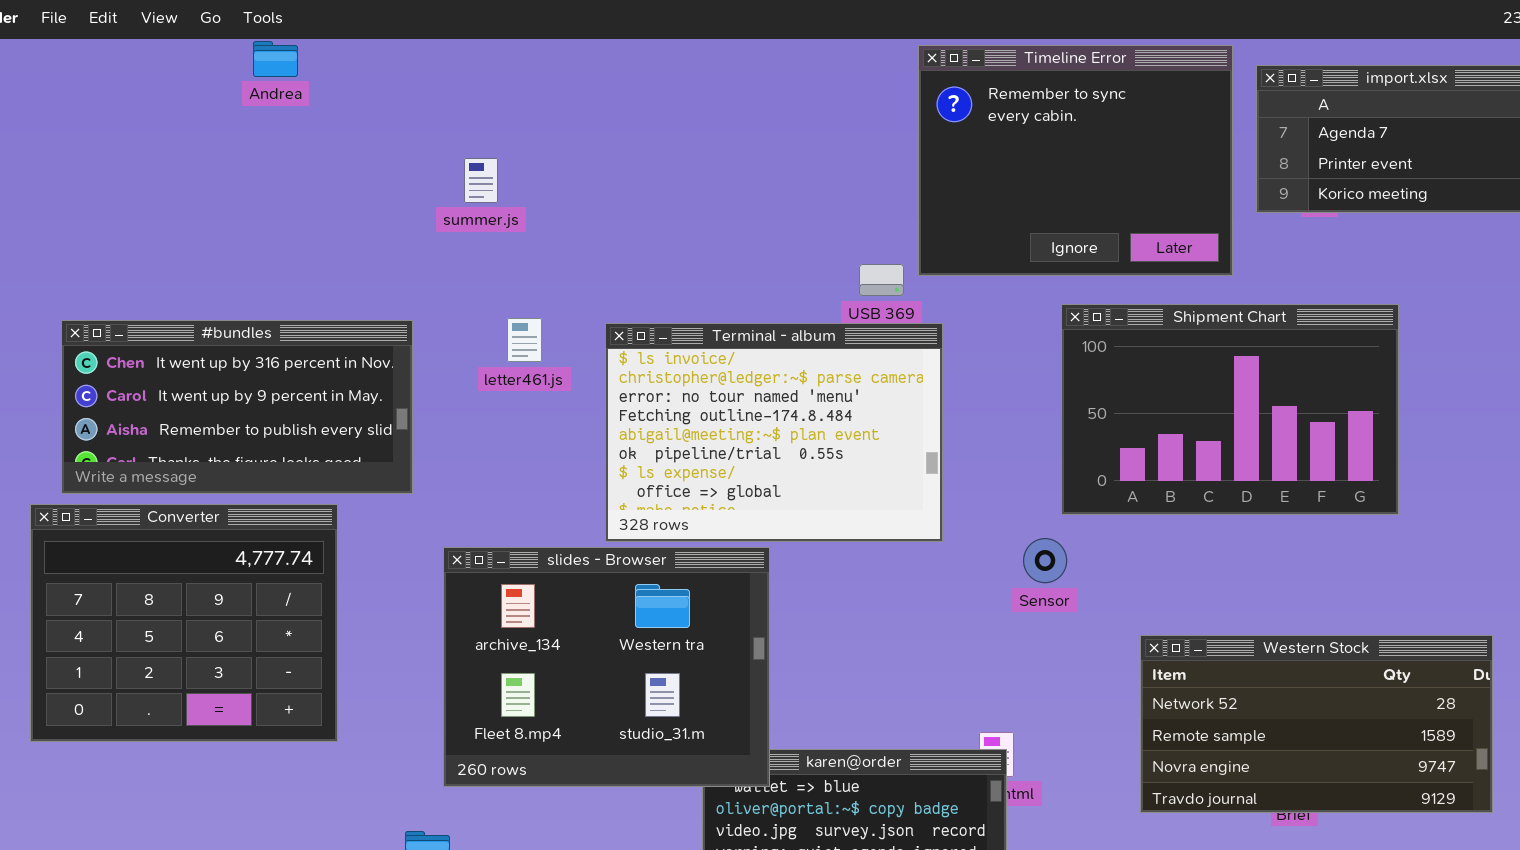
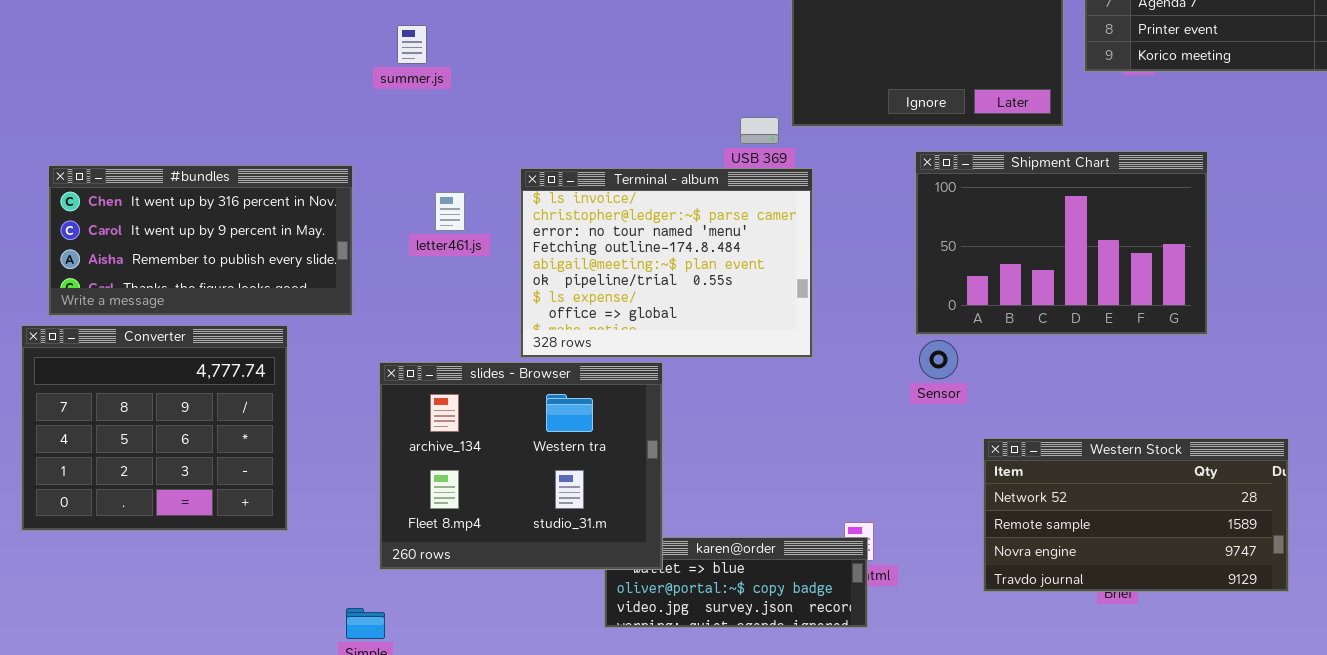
letter461.js: [507,318,542,362] -> [435,192,465,231], moved
Sensor: [1023,538,1067,583] -> [919,340,958,379], moved

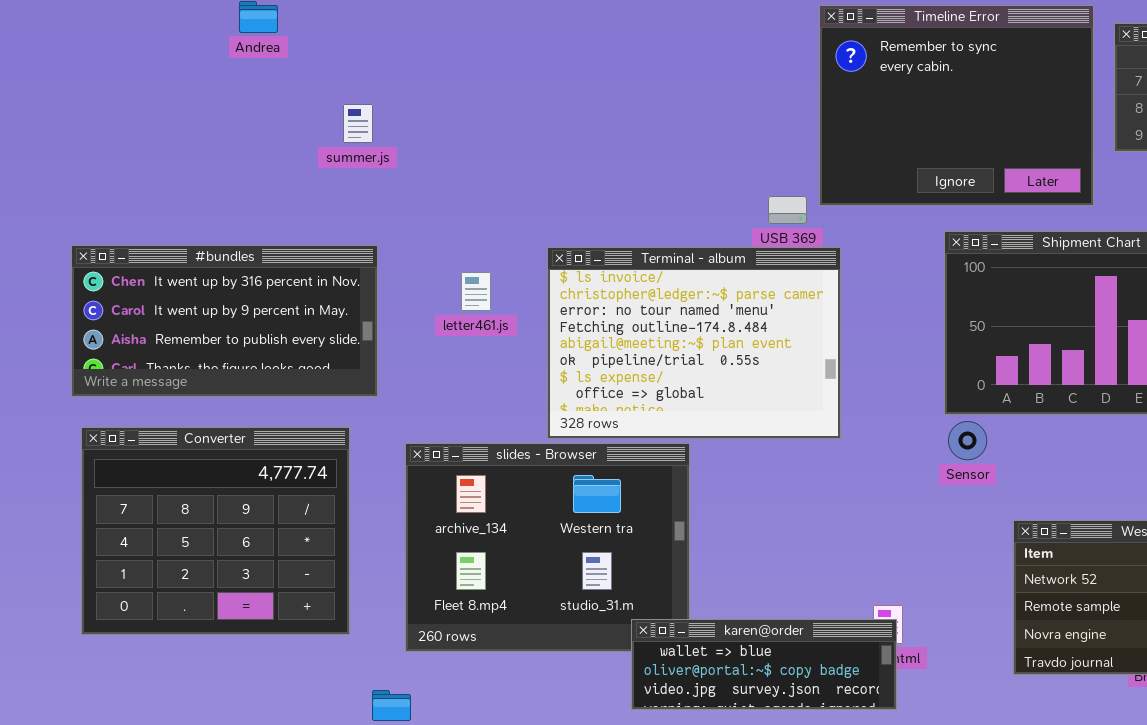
summer.js: [397,25,427,64] -> [343,104,373,143], moved
Converter: [21,325,288,531] -> [81,427,350,635], moved
karen@order: [604,537,868,628] -> [631,619,897,710], raised

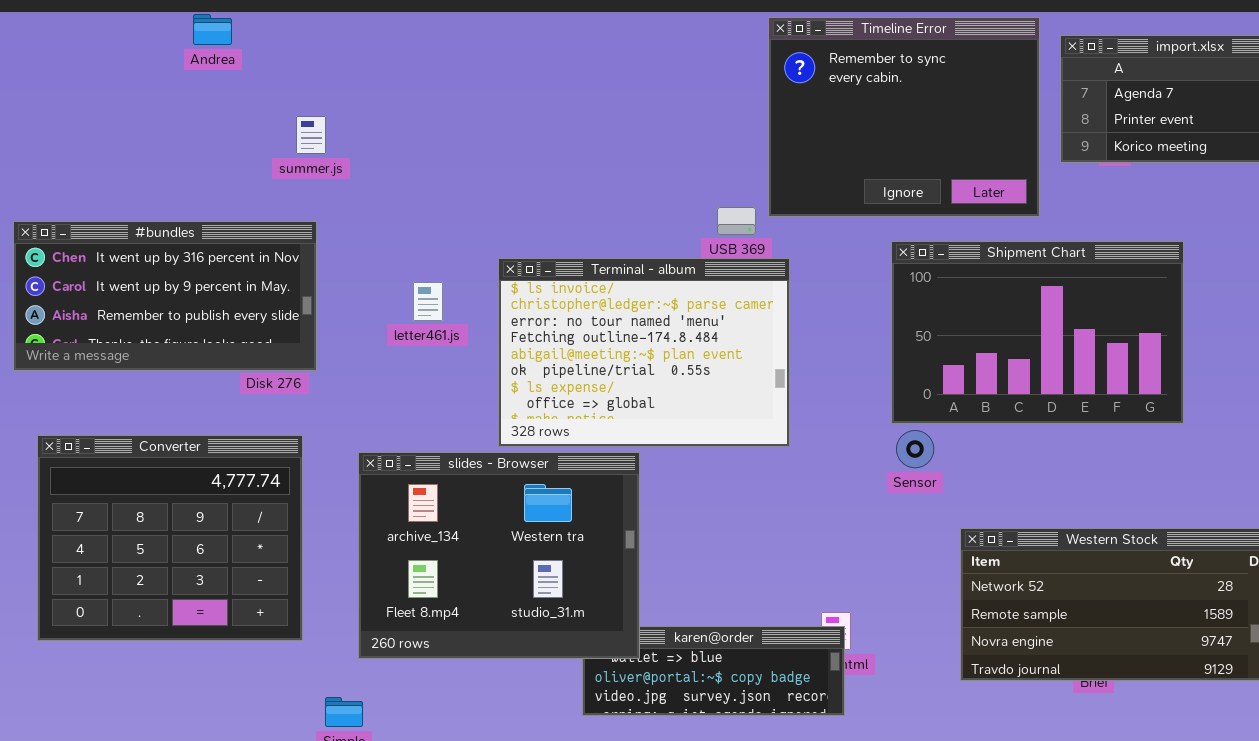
#bundles: [71,245,378,397] -> [13,221,317,371], moved
slides - Browser: [405,443,690,652] -> [358,452,640,659], raised

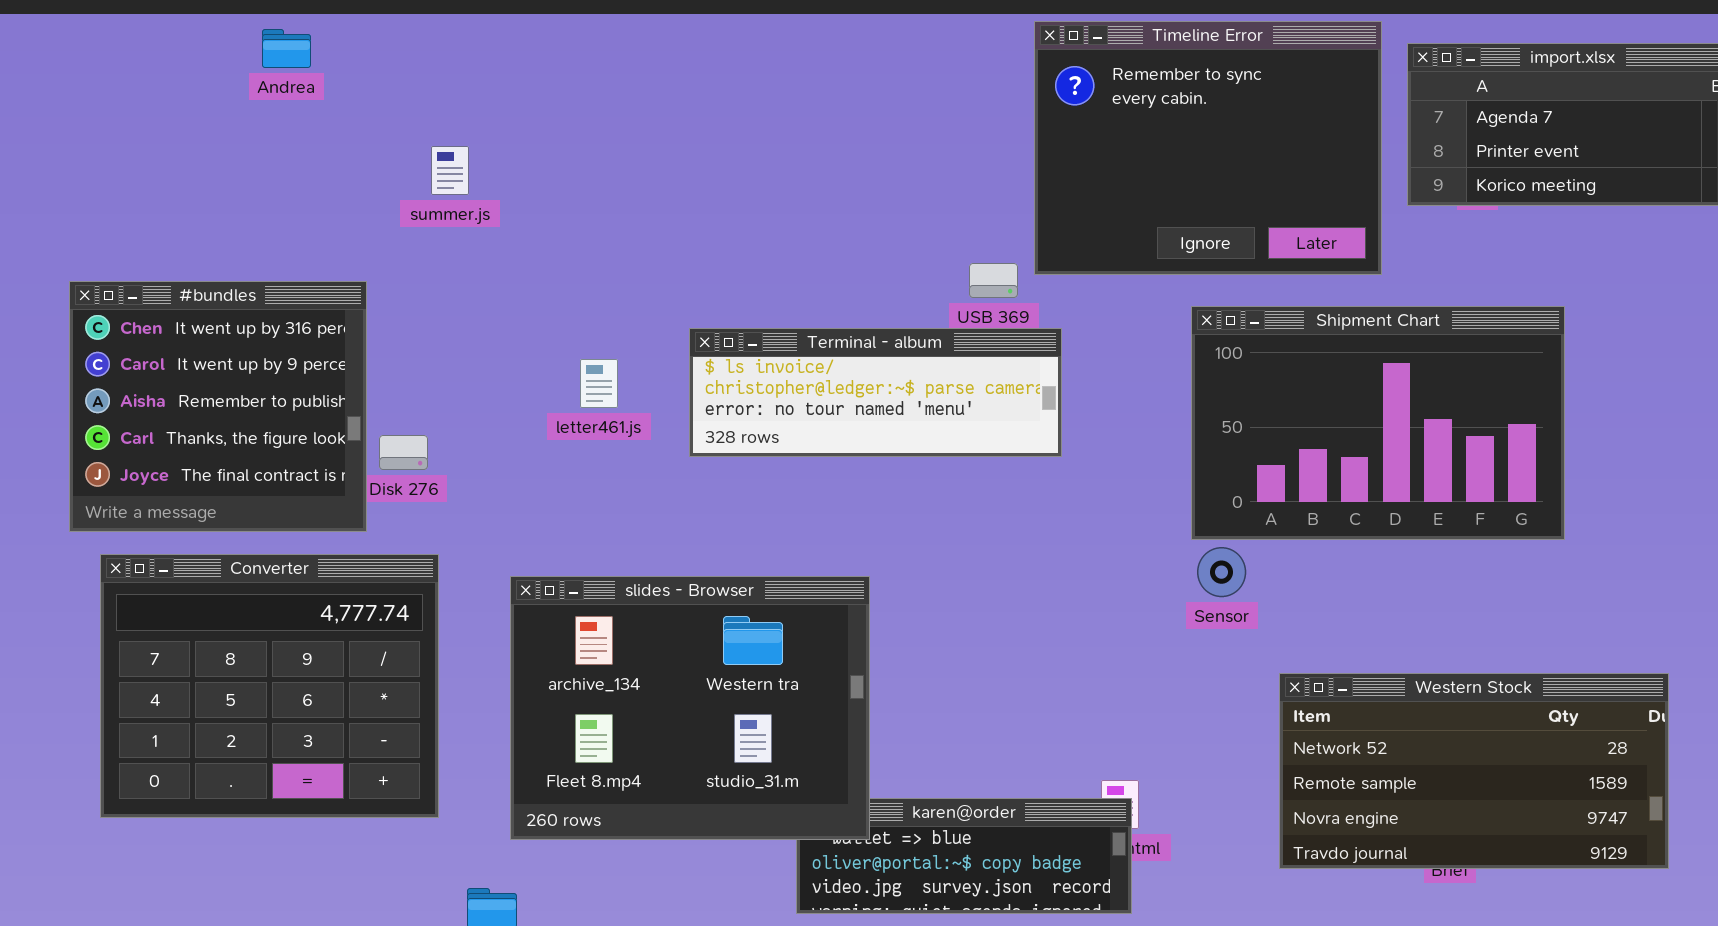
Andrea: [193,14,232,45] -> [262,29,311,68], moved
#bundles: [13,221,317,371] -> [69,281,367,532], resized
Terminal - album: [498,258,790,447] -> [689,328,1062,457], resized

